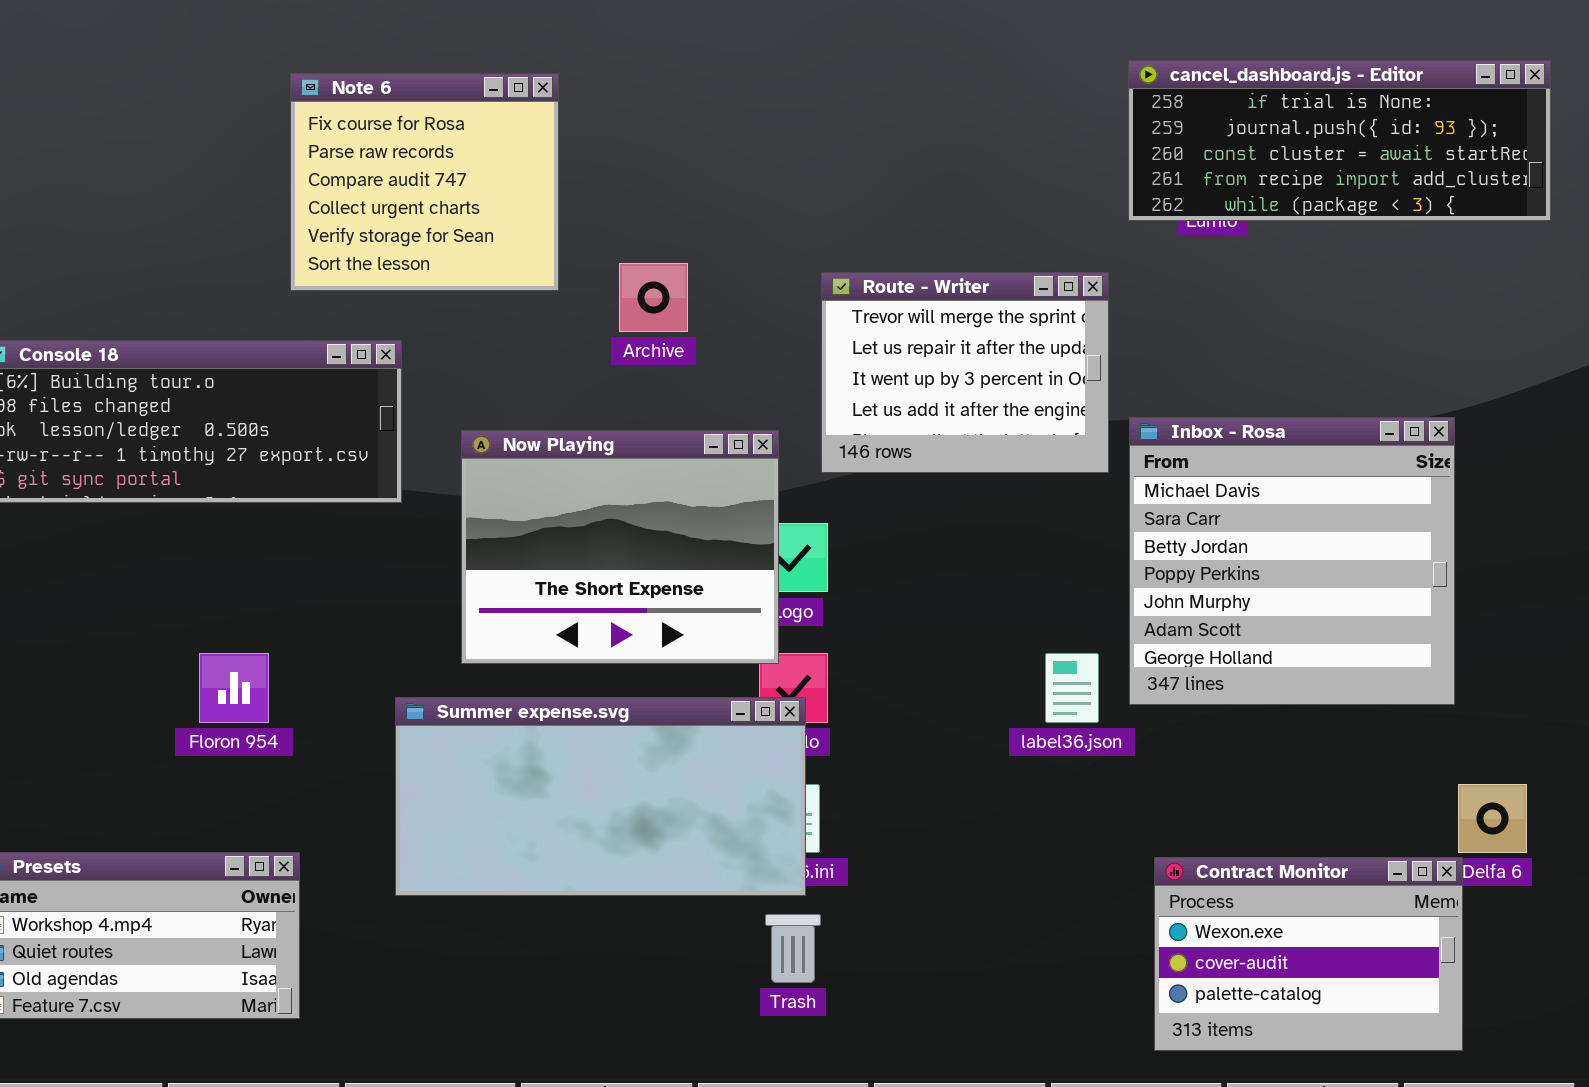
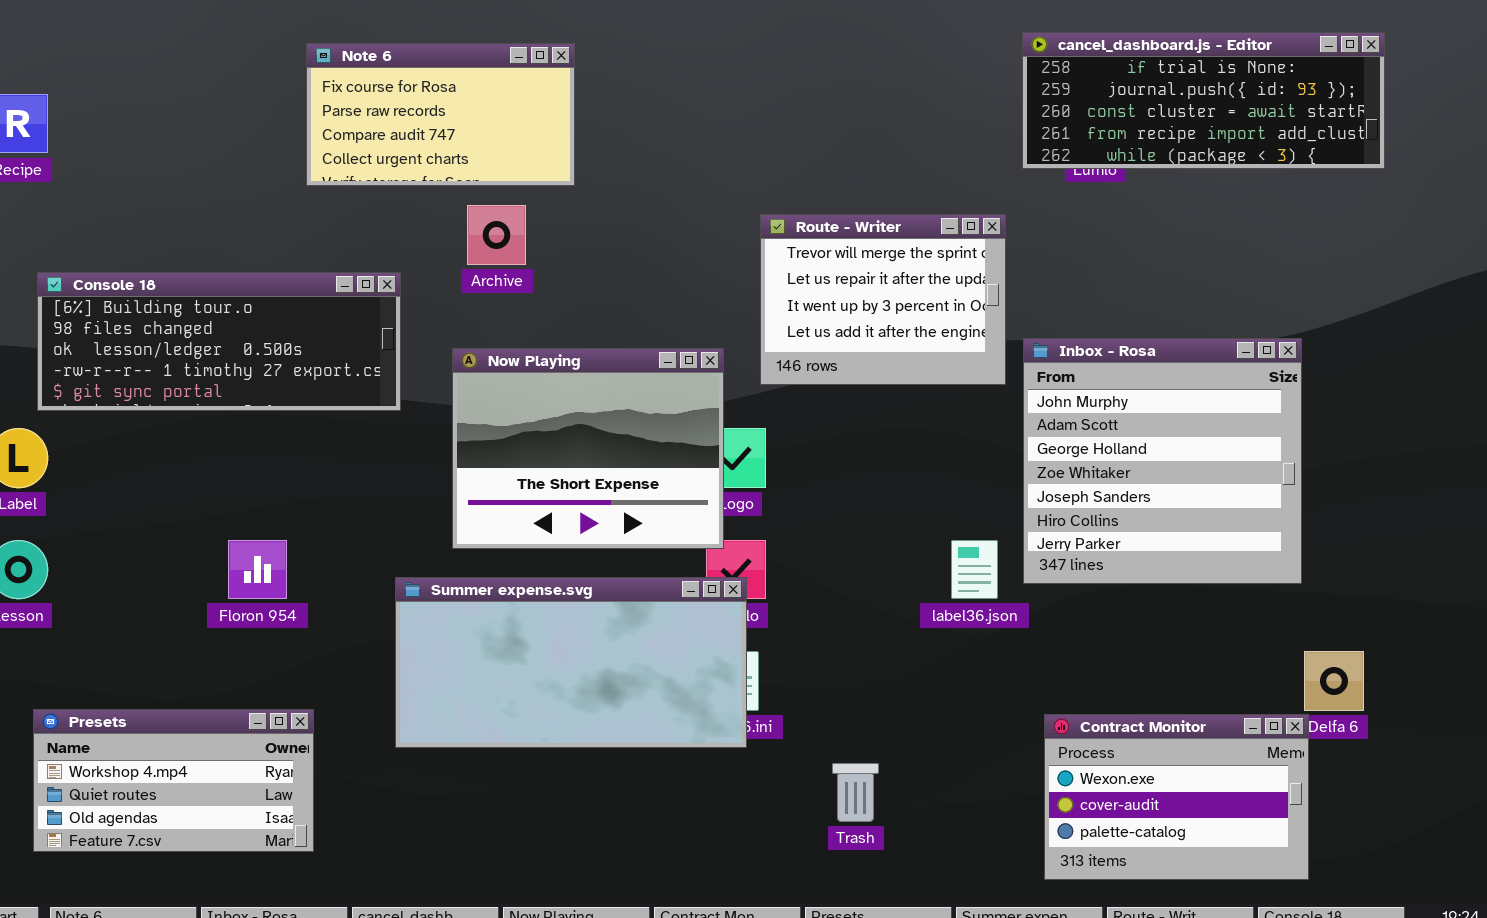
Note 6: [290,73,559,291] -> [306,43,575,186], resized
Archive: [619,263,688,332] -> [467,205,526,265], moved
Inbox - Rosa: [1129,417,1455,705] -> [1023,338,1302,584], scrolled down 4 rows
Trash: [765,914,821,983] -> [832,763,879,822], moved

